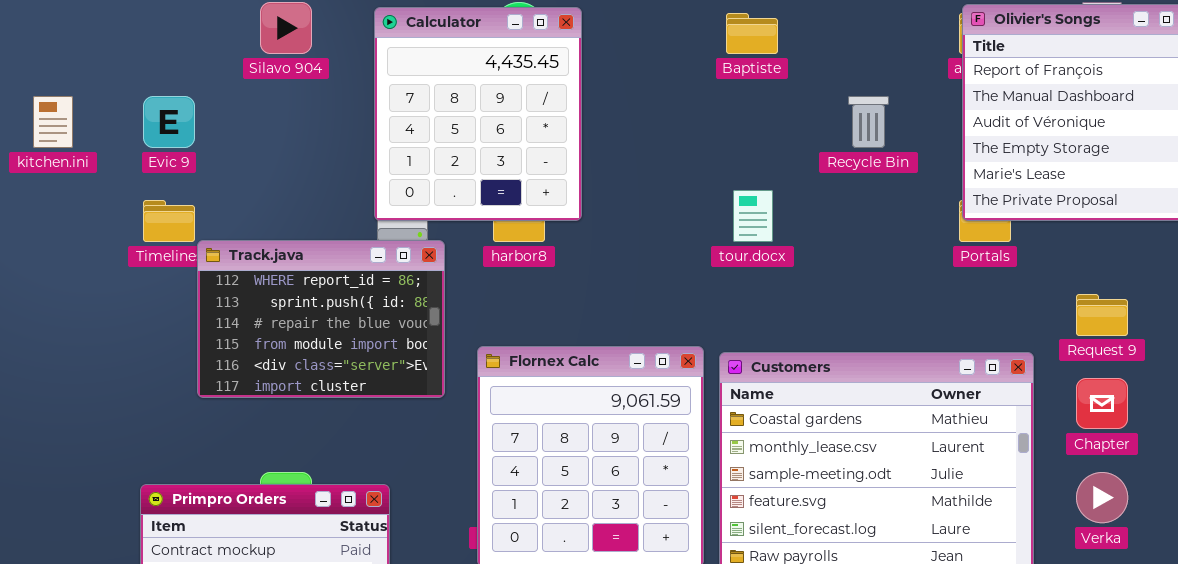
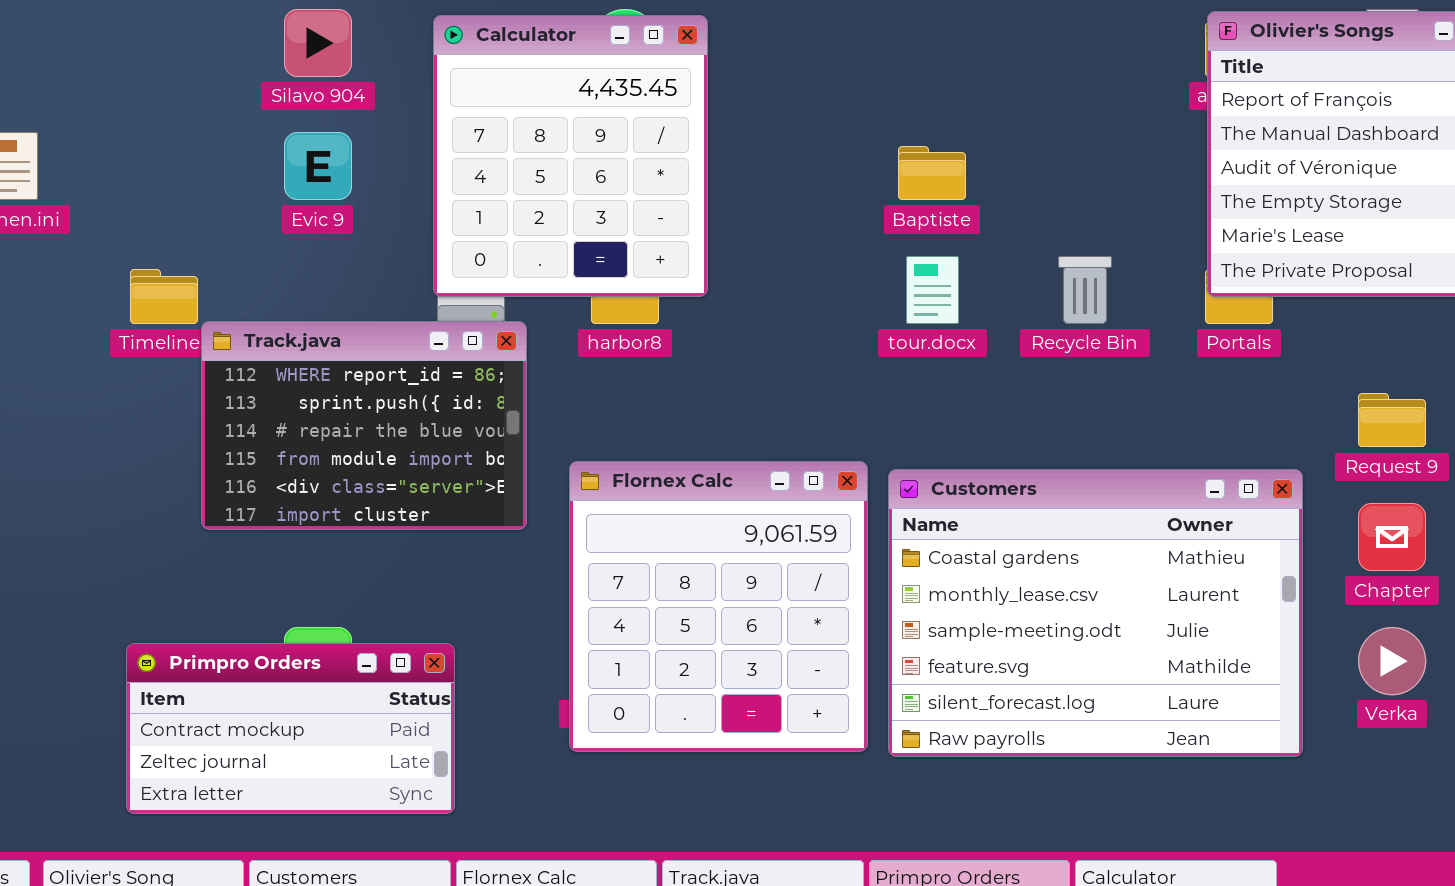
Baptiste: [726,13,778,54] -> [898,146,966,200], moved
Evic 9: [143,96,195,148] -> [284,132,352,200], moved
Recycle Bin: [848,96,889,148] -> [1058,256,1112,324], moved

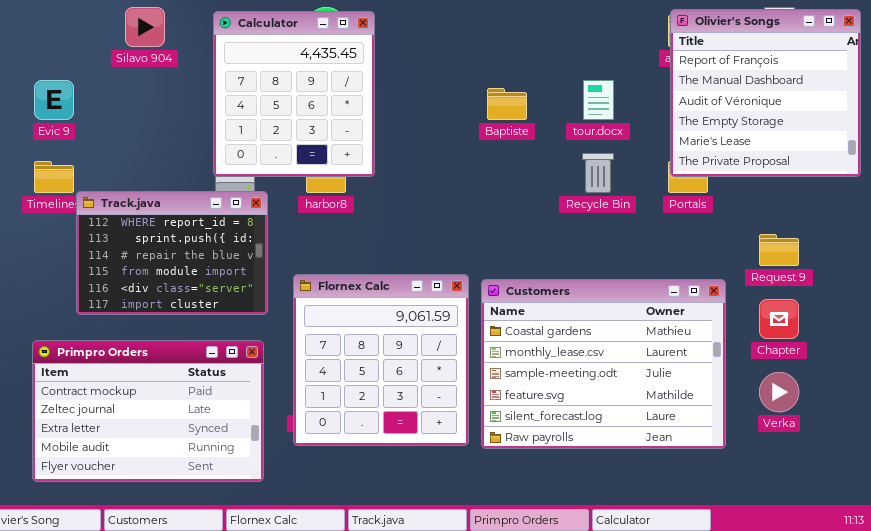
Evic 9: [284,132,352,200] -> [34,80,74,120], moved
tour.docx: [906,256,959,324] -> [583,80,614,120], moved
Primpro Orders: [126,643,455,814] -> [32,340,264,482], resized

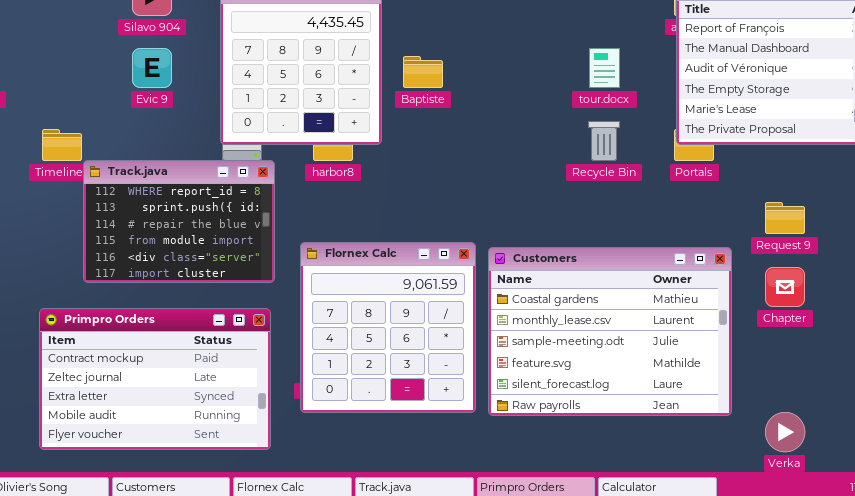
Evic 9: [34,80,74,120] -> [132,48,172,88], moved
Baptiste: [487,88,527,120] -> [403,56,443,88], moved
Verka: [759,372,799,412] -> [765,412,805,452], moved

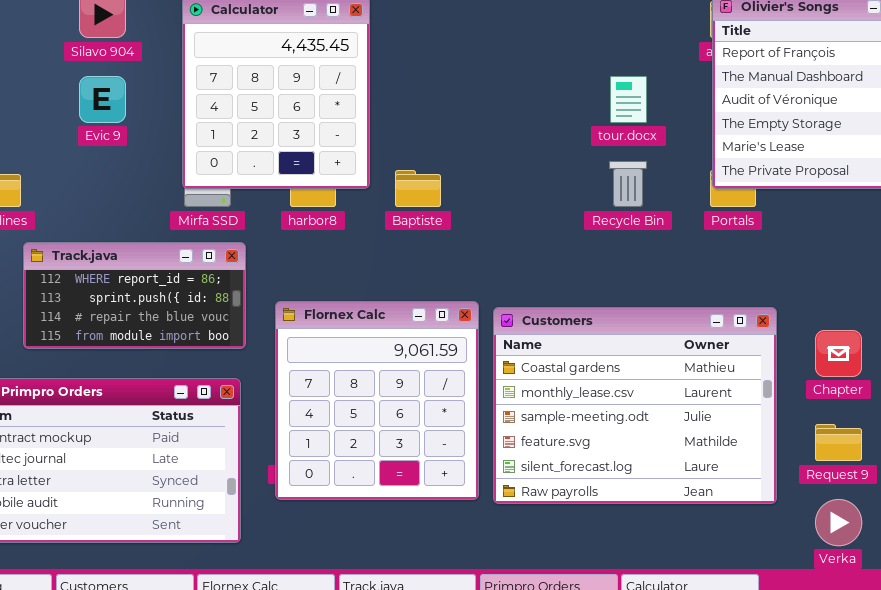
Baptiste: [403,56,443,88] -> [395,170,441,207], moved
Track.java: [83,160,275,283] -> [23,242,246,349], resized
Request 9: [765,202,805,234] -> [815,424,862,461], moved

